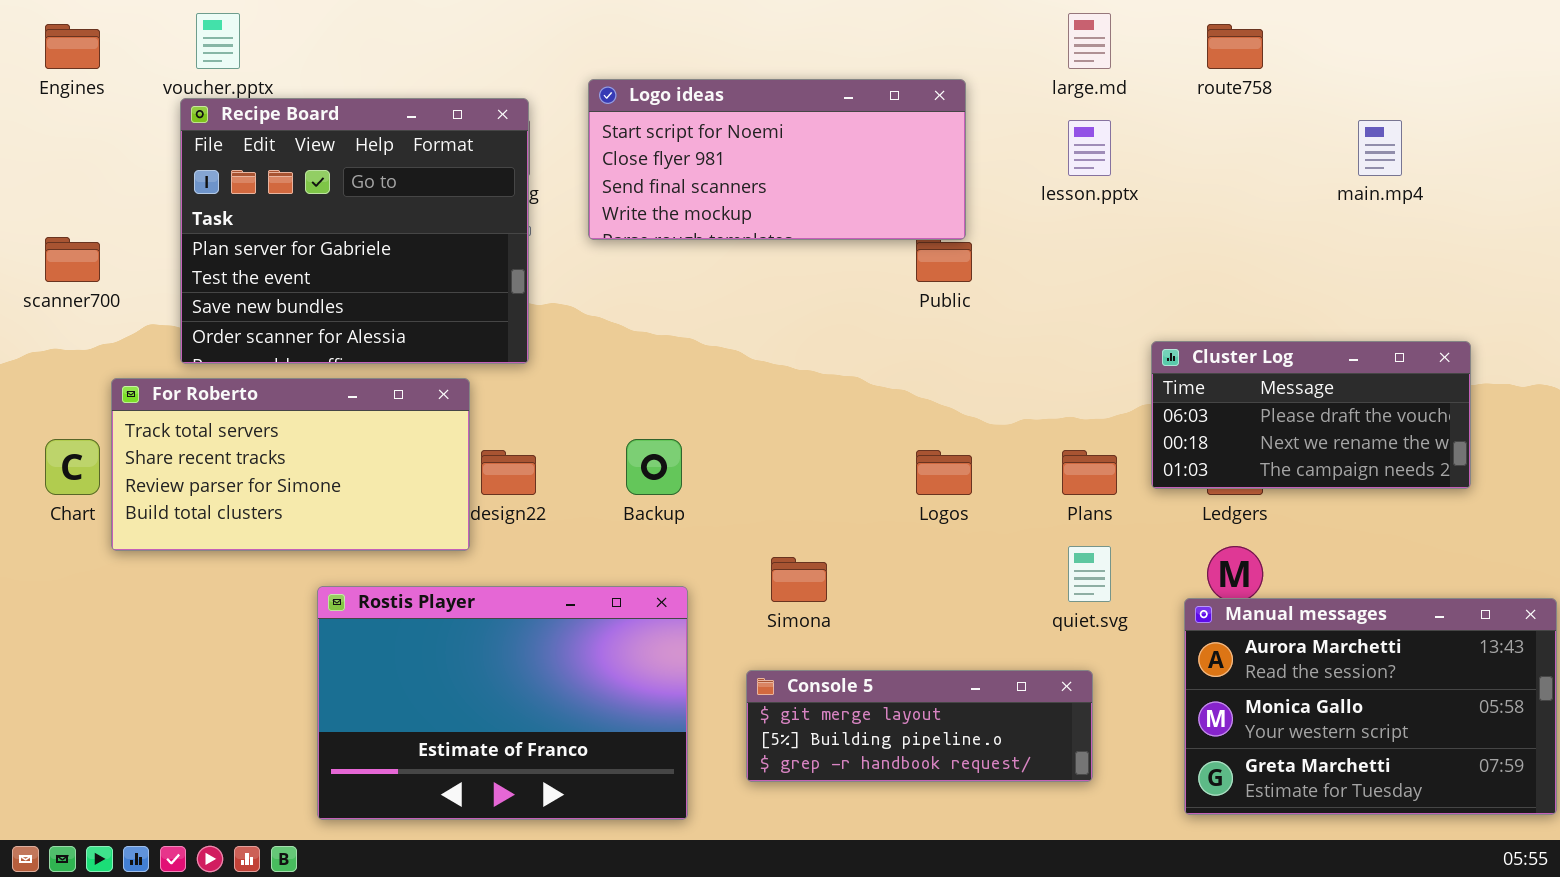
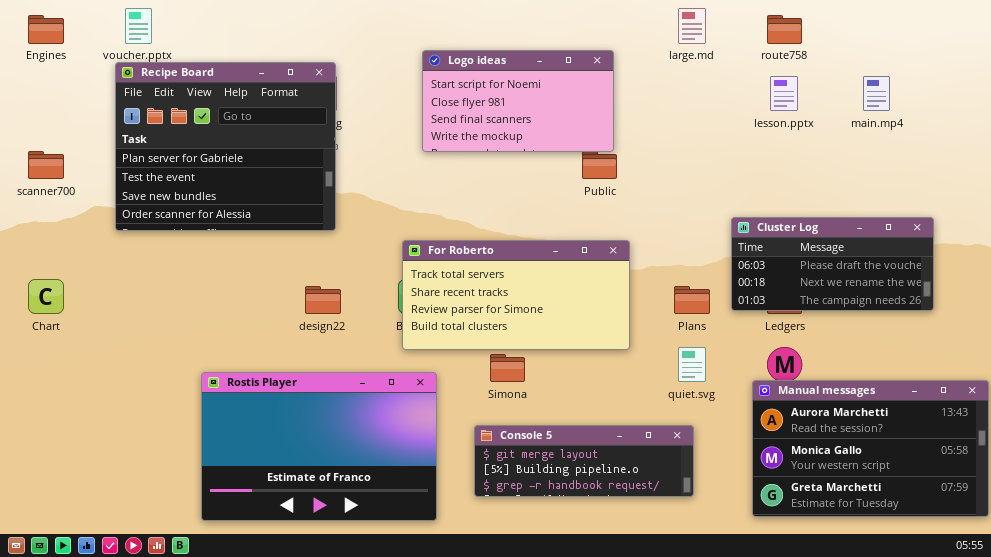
Logo ideas: [588,79,966,240] -> [422,50,614,152], resized
lesson.pptx: [1068,120,1111,176] -> [770,76,798,111], moved
For Roberto: [111,378,470,551] -> [402,240,630,350], moved

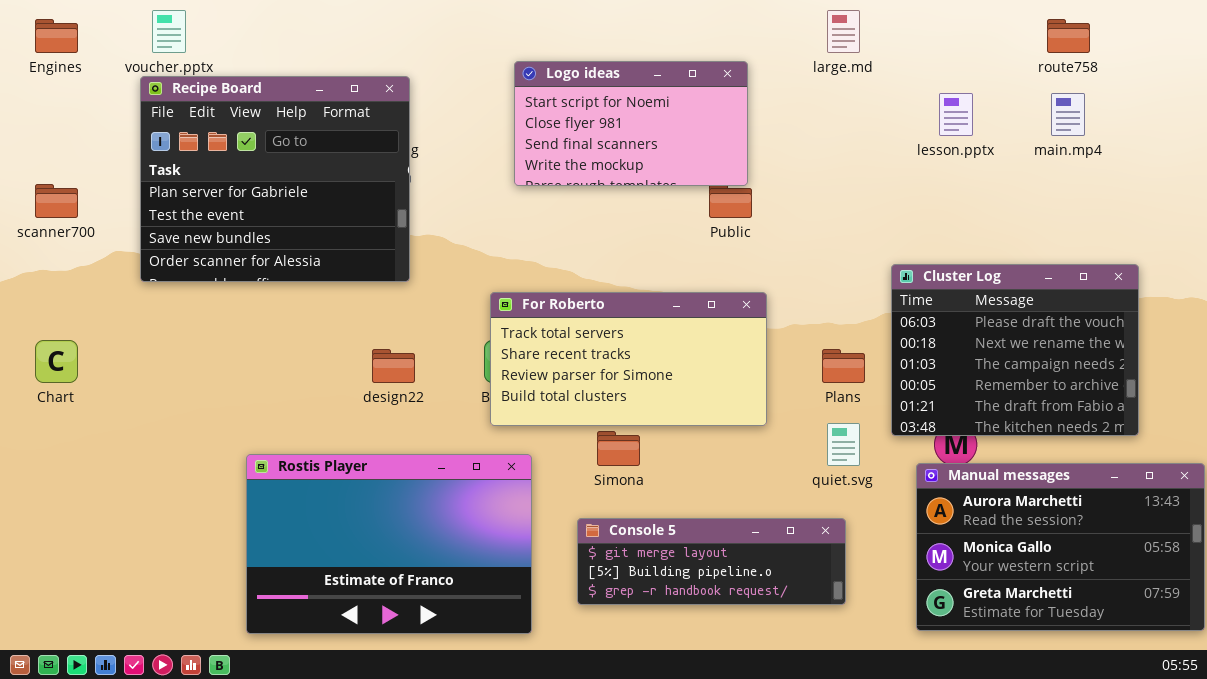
route758: [767,15,802,44] -> [1047,19,1090,53], moved
Cluster Log: [731,217,934,311] -> [891,264,1139,436], resized

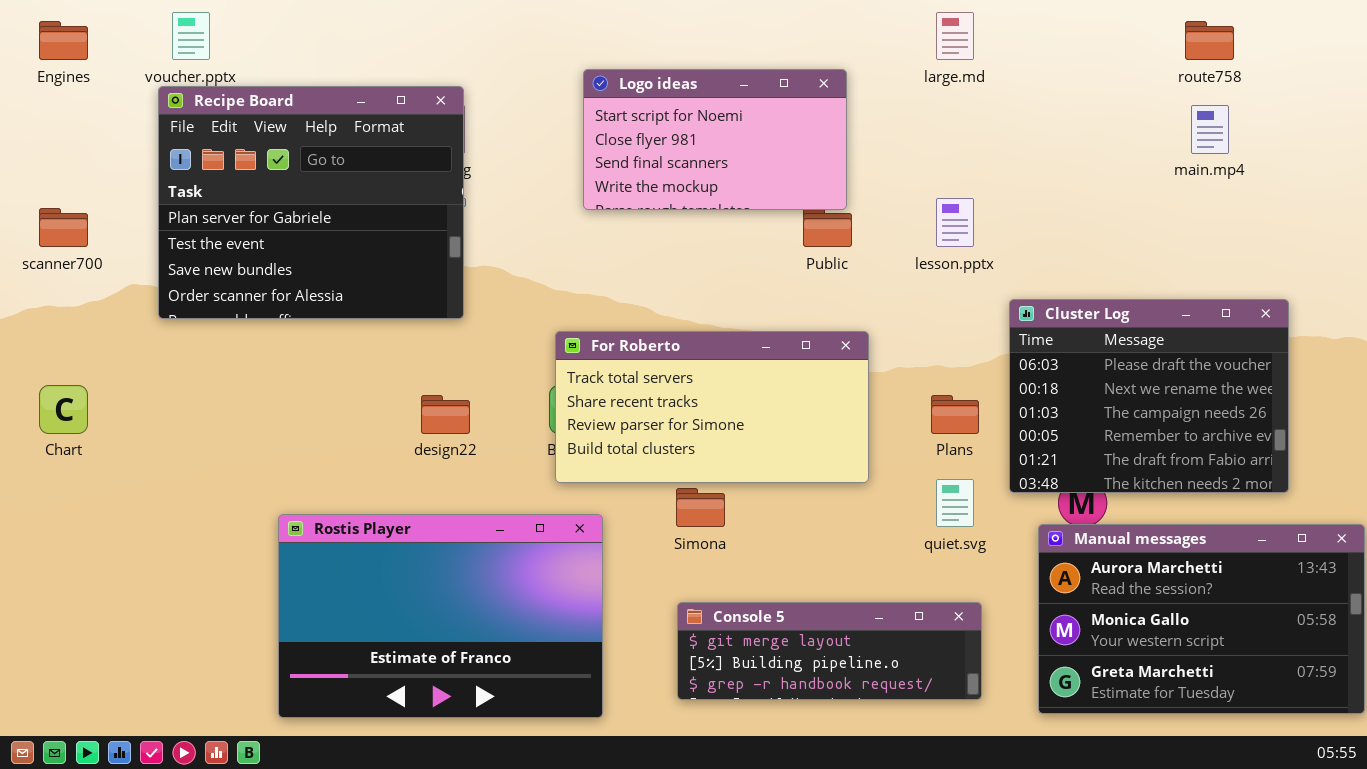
lesson.pptx: [939,93,973,136] -> [936,198,974,247], moved
Console 5: [577,518,846,605] -> [677,602,982,700], moved

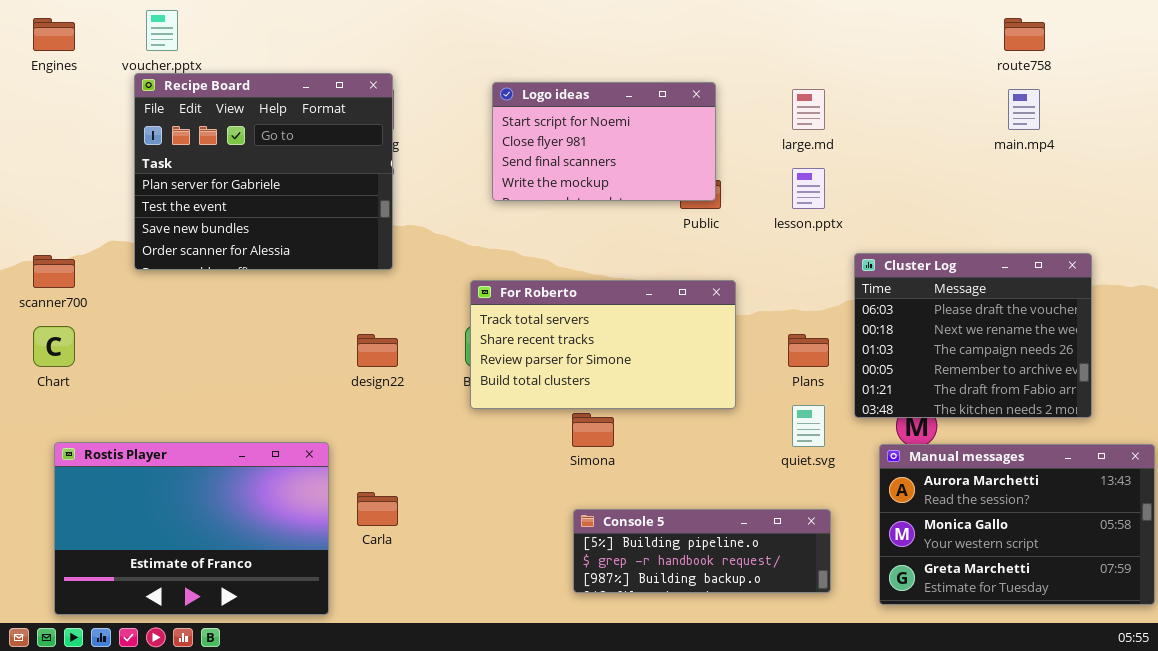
large.md: [936,12,974,60] -> [792,89,825,130], moved
Logo ideas: [583,69,847,210] -> [492,82,716,201], moved
scanner700: [39,208,88,247] -> [33,255,75,288], moved
Rostis Player: [278,514,603,718] -> [54,442,329,615], moved
Console 5: [677,602,982,700] -> [573,509,831,593], scrolled down 1 row

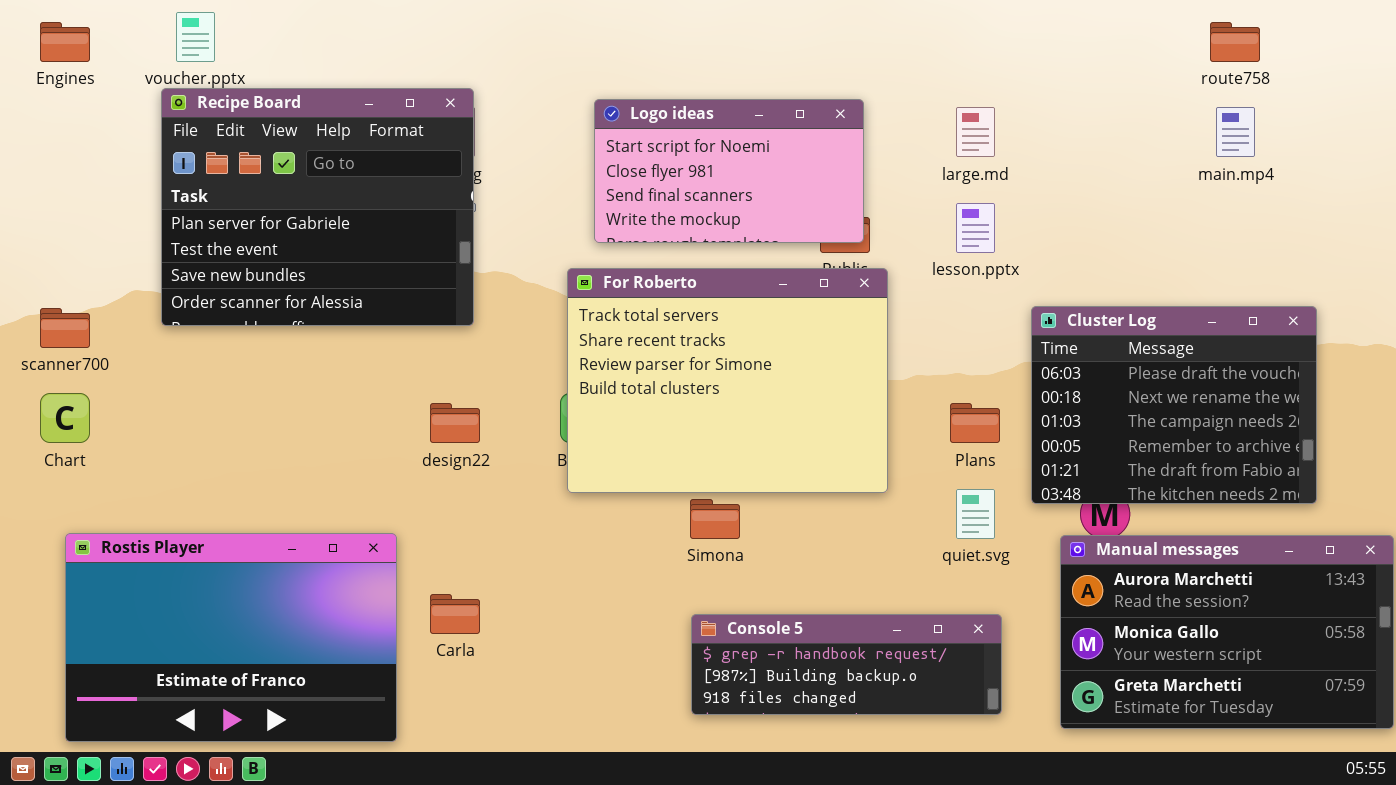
For Roberto: [470,280,736,409] -> [567,268,888,493], resized
Console 5: [573,509,831,593] -> [691,614,1002,715], scrolled down 1 row

